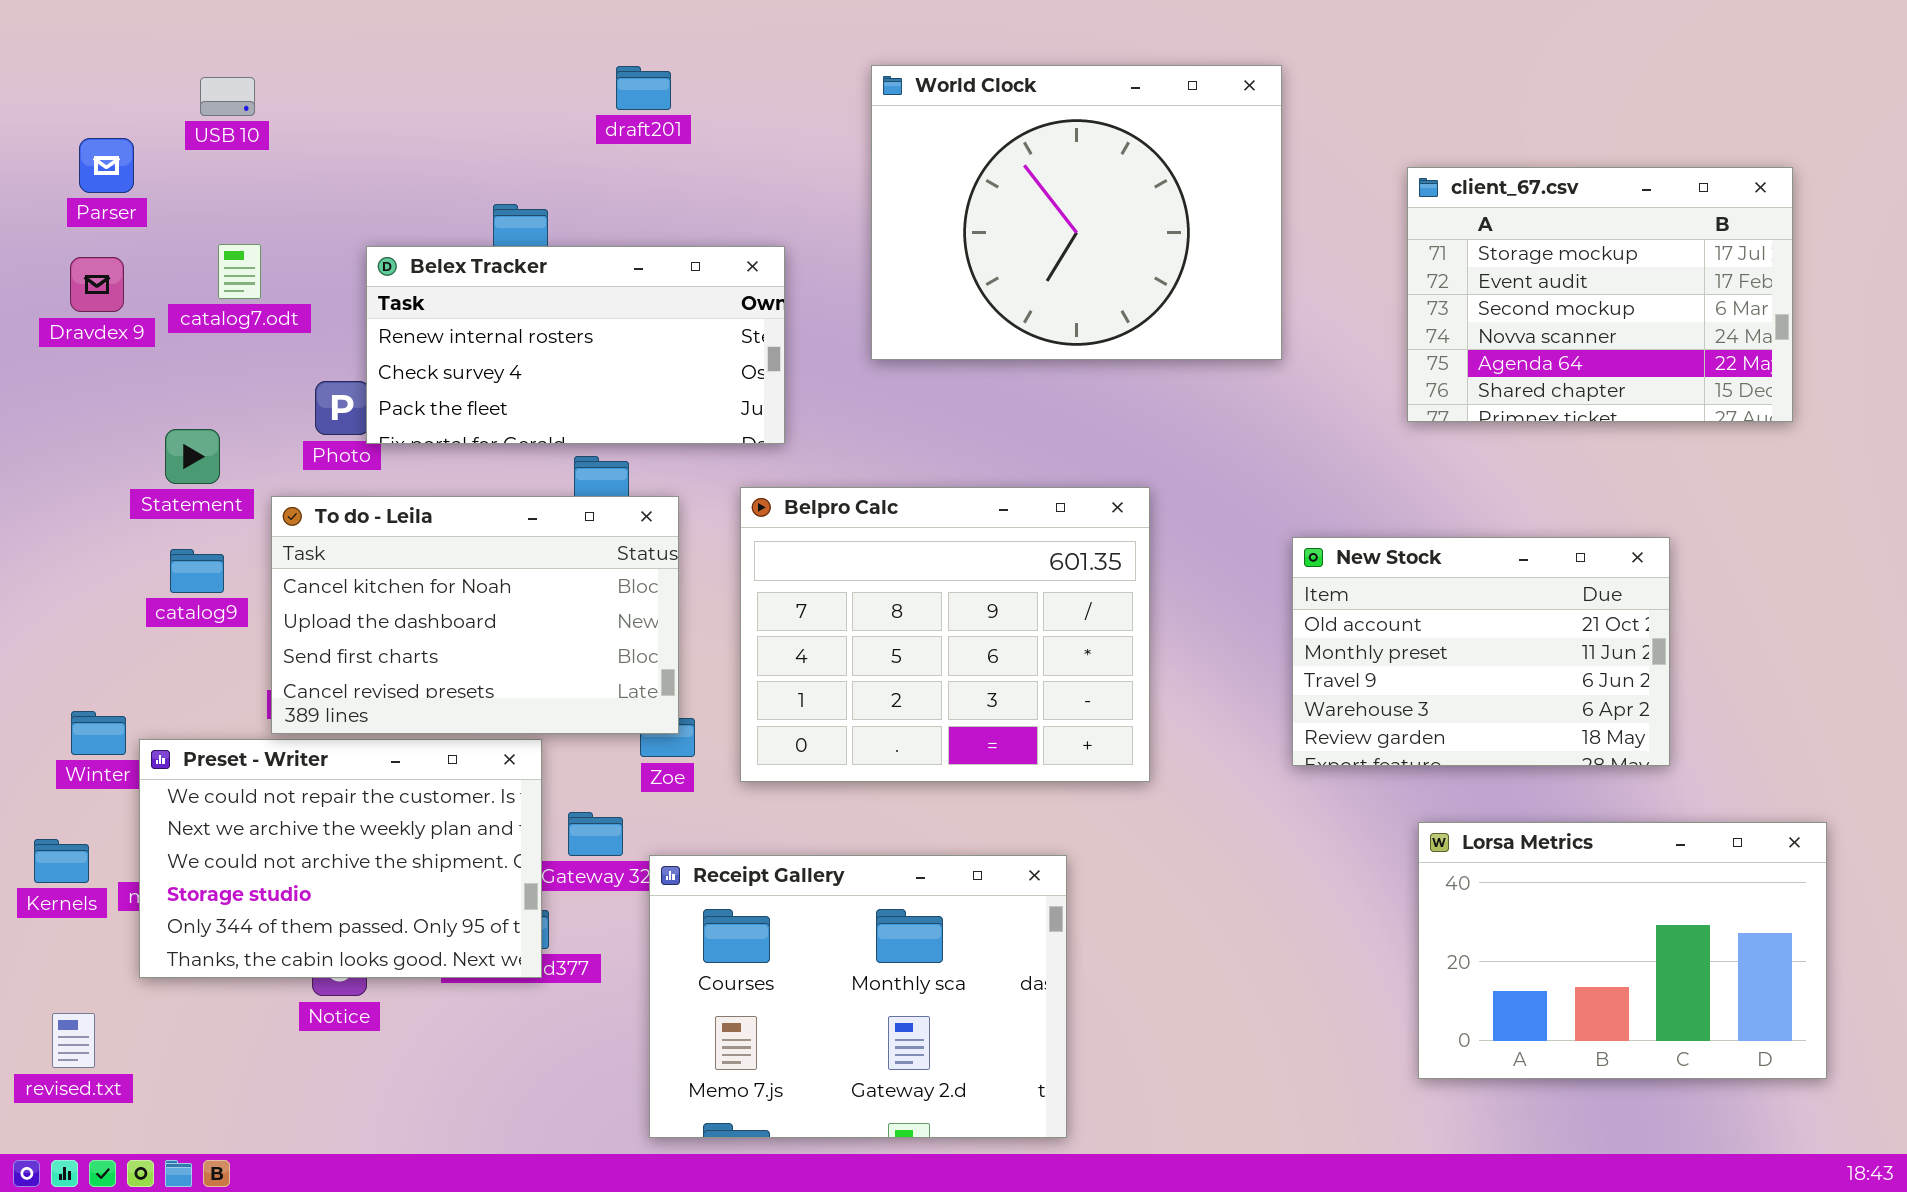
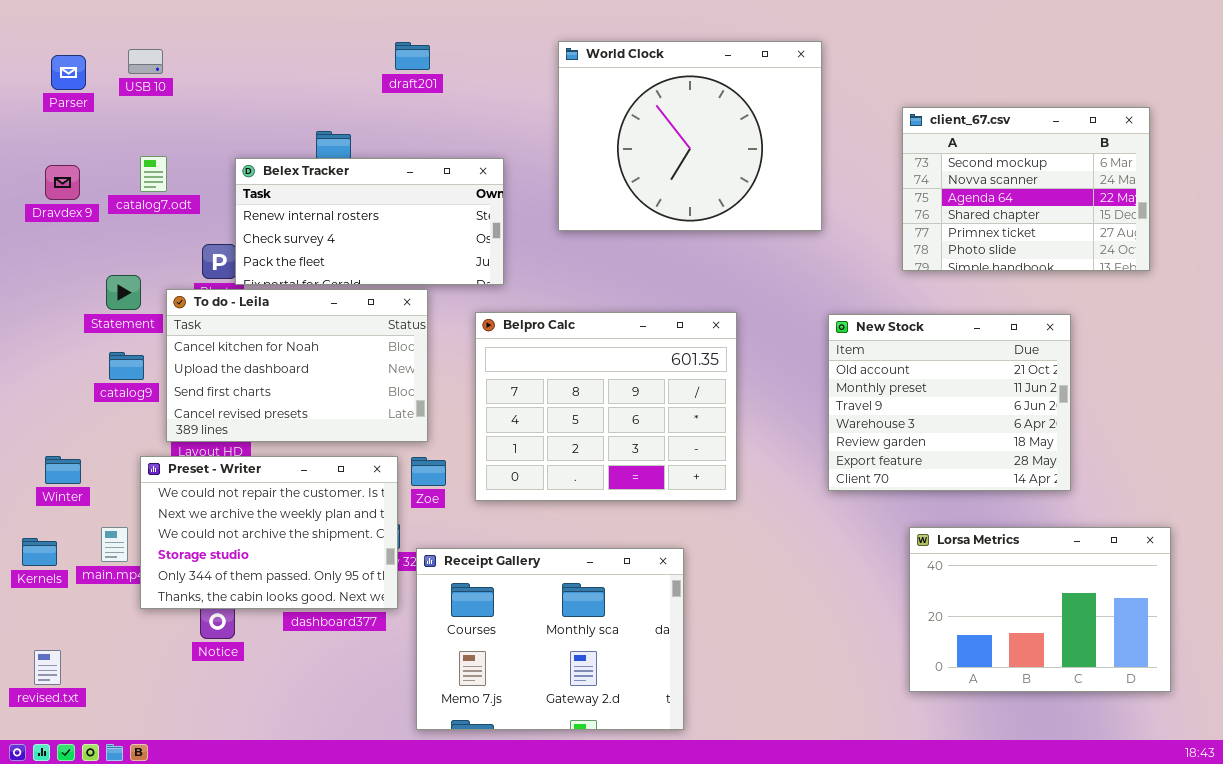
Parser: [79,138,134,193] -> [51,55,86,90], moved
client_67.csv: [1407,167,1793,422] -> [902,107,1150,271], scrolled down 2 rows
To do - Leila: [271,496,679,734] -> [166,289,428,442], moved
New Stock: [1292,537,1670,766] -> [828,314,1071,491], resized
Preset - Writer: [139,739,542,978] -> [140,456,398,609], moved

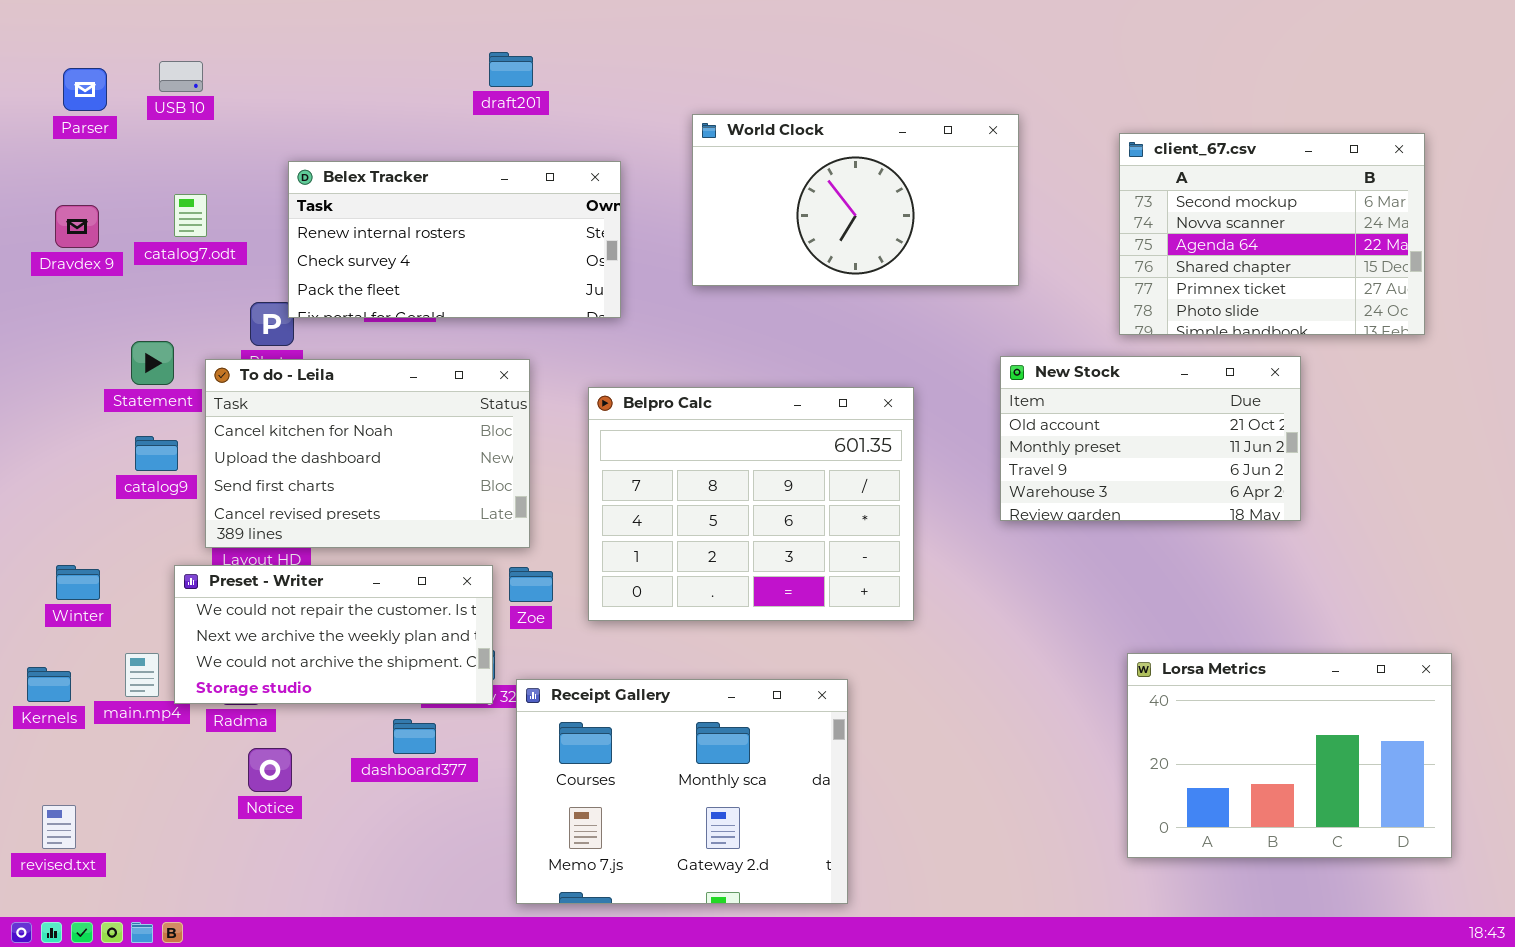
World Clock: [558,41,822,231] -> [692,114,1019,286], resized
Belex Tracker: [235,158,504,285] -> [288,161,621,318], moved
New Stock: [828,314,1071,491] -> [1000,356,1301,521], moved, resized
Preset - Writer: [140,456,398,609] -> [174,565,493,704], resized

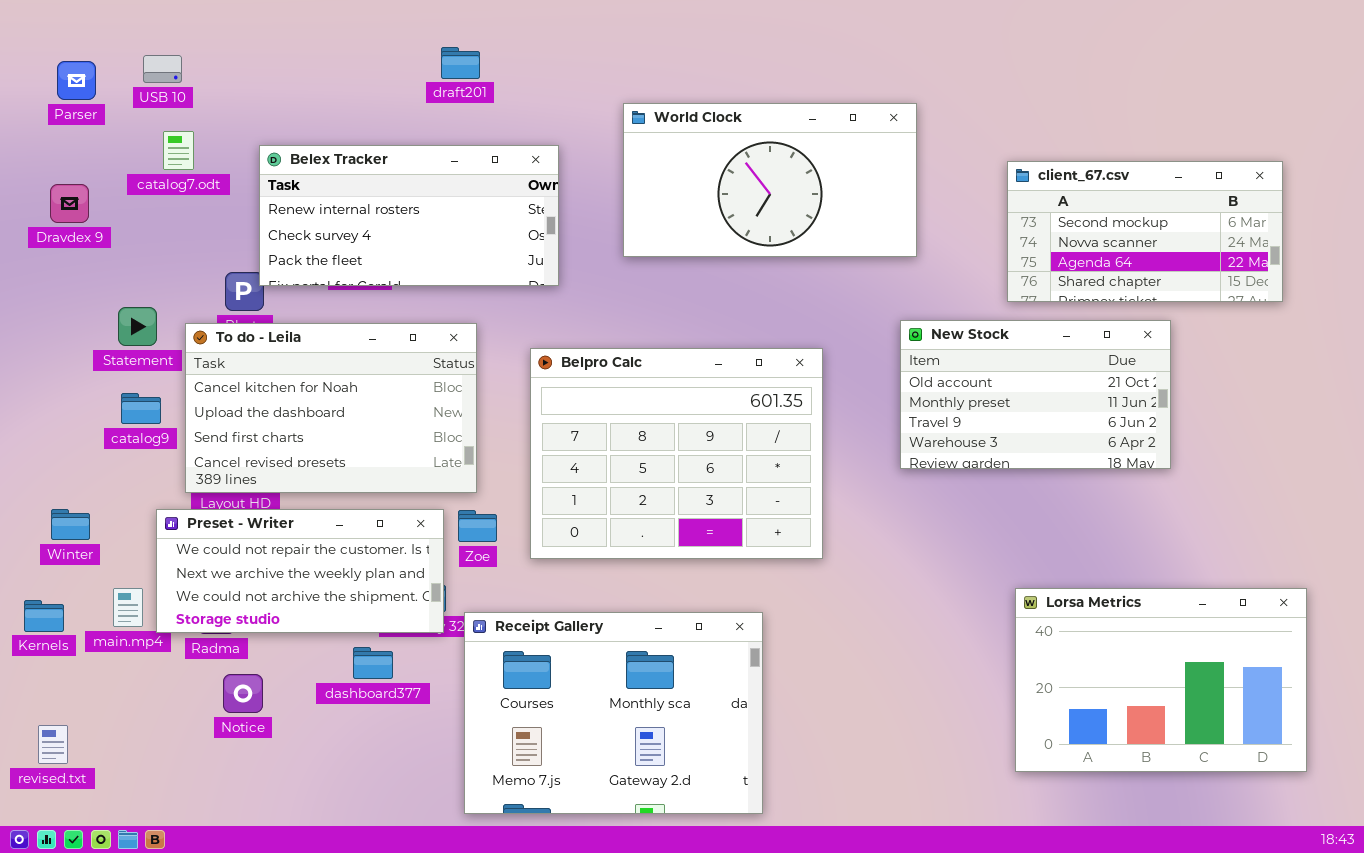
client_67.csv: [1119,133,1425,335] -> [1007,161,1283,302], resized
catalog7.odt: [174,194,207,237] -> [163,131,194,170], moved

